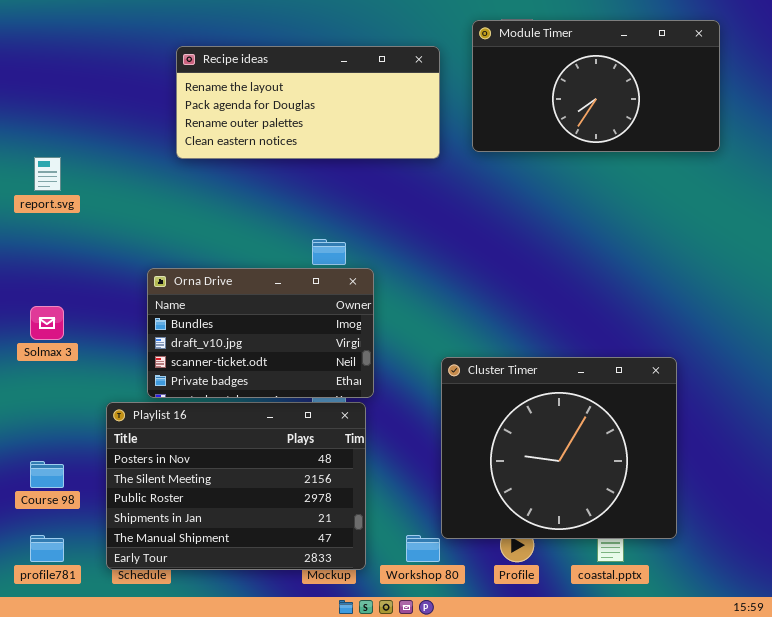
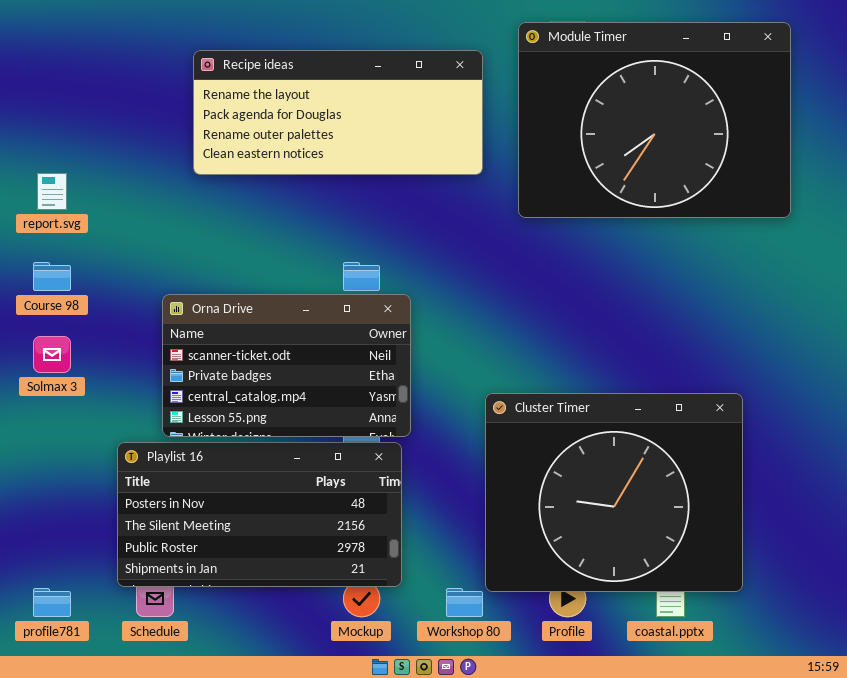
Module Timer: [472,20,720,152] -> [518,22,791,218], resized
Orna Drive: [147,268,374,398] -> [162,294,411,437], scrolled down 2 rows
Playlist 16: [106,402,366,570] -> [117,442,402,587], resized
Course 98: [30,461,64,488] -> [33,262,71,291], moved

